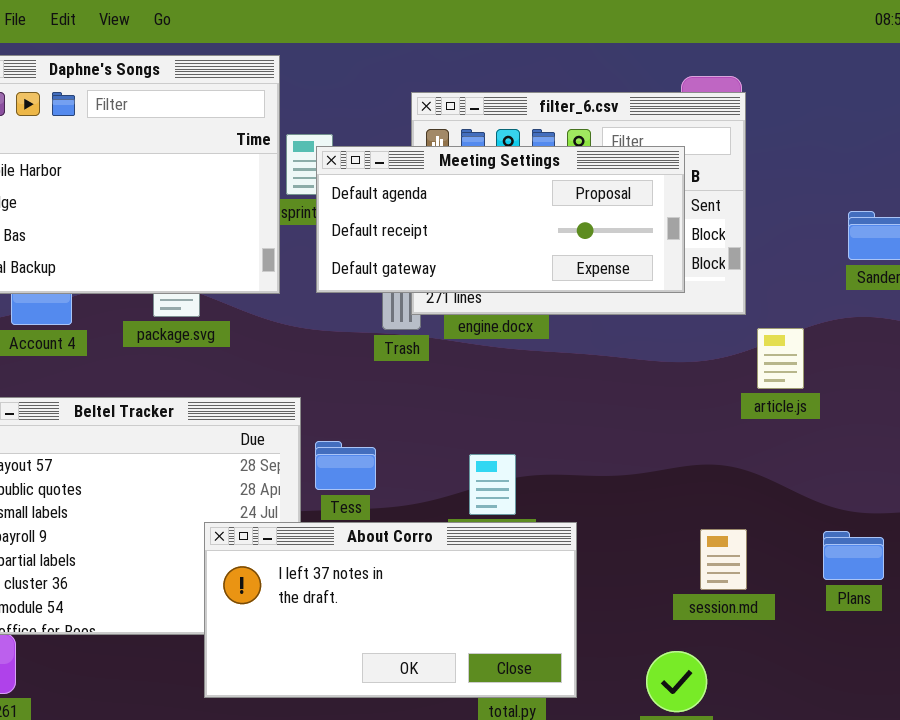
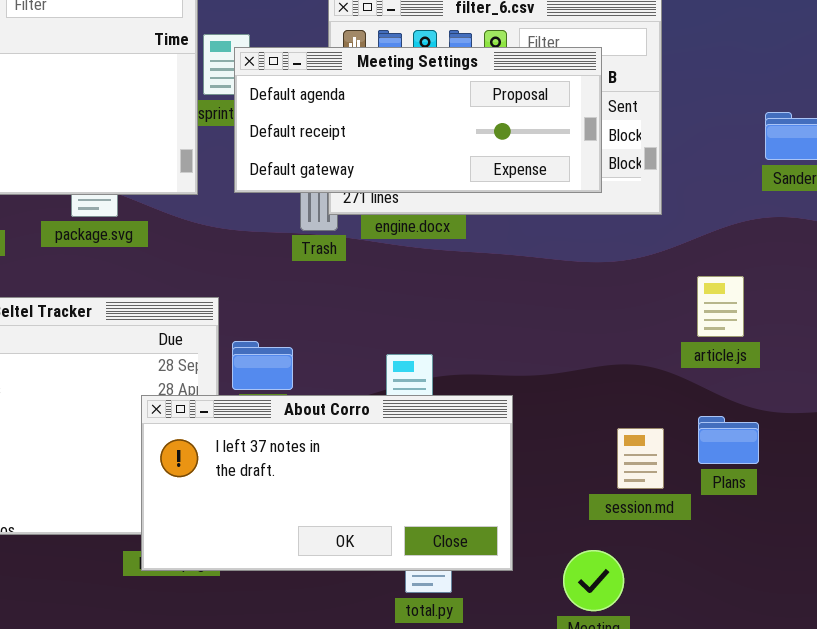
article.js: [757,328,804,389] -> [697,276,744,337], moved
About Corro: [204,522,577,698] -> [141,395,513,571], moved
Plans: [823,531,884,580] -> [698,416,759,464], moved

